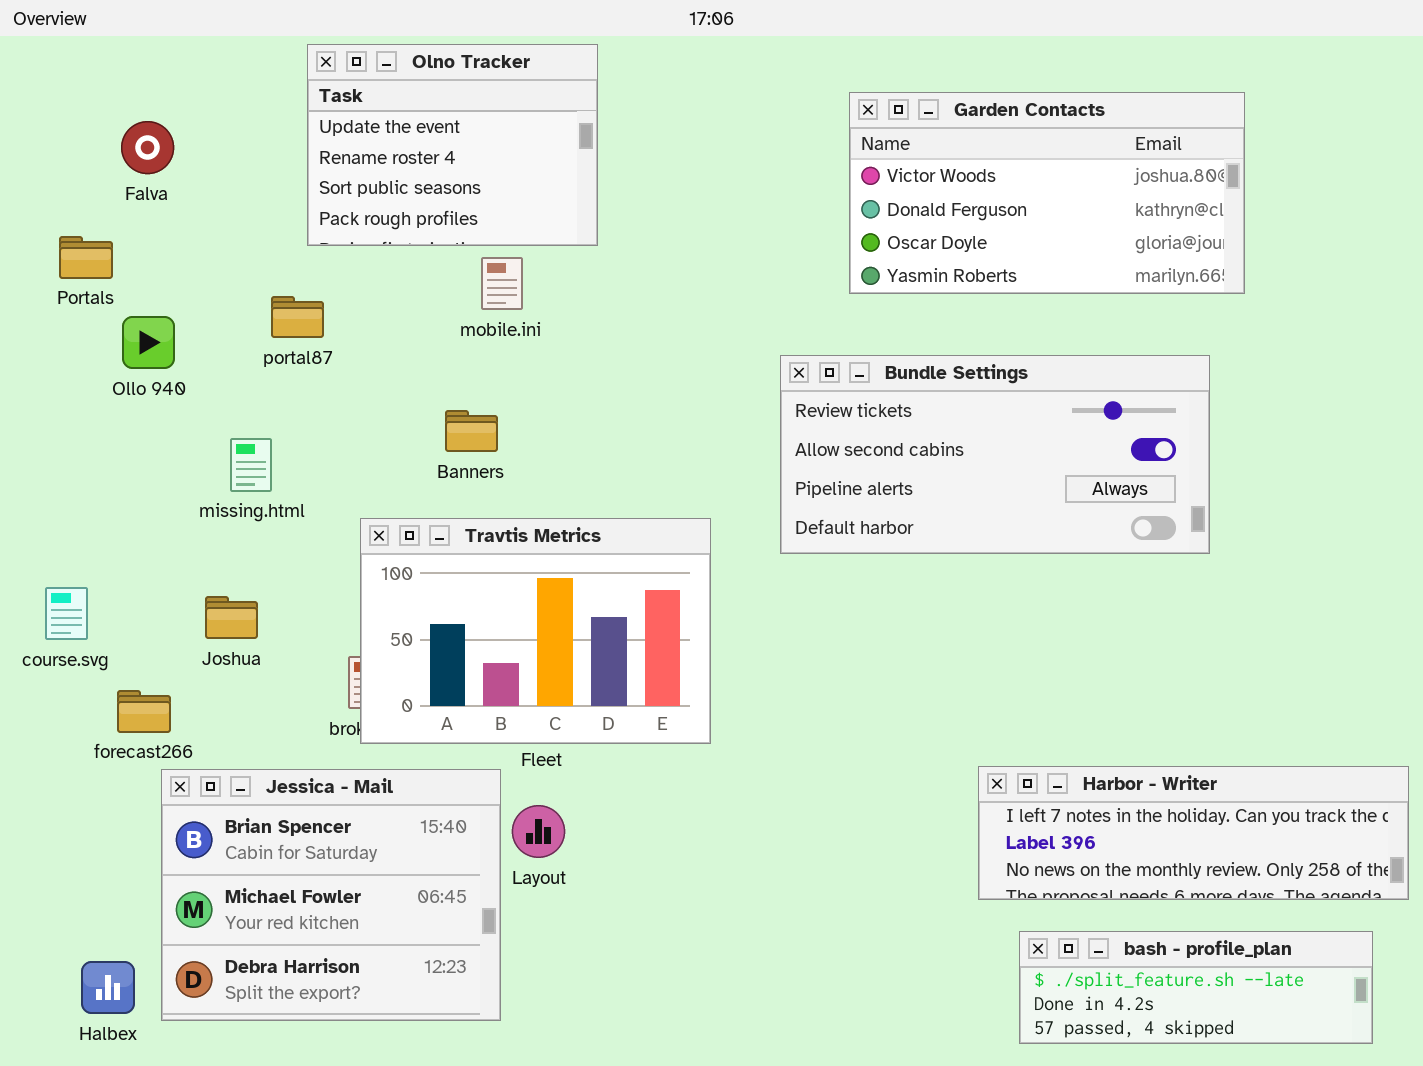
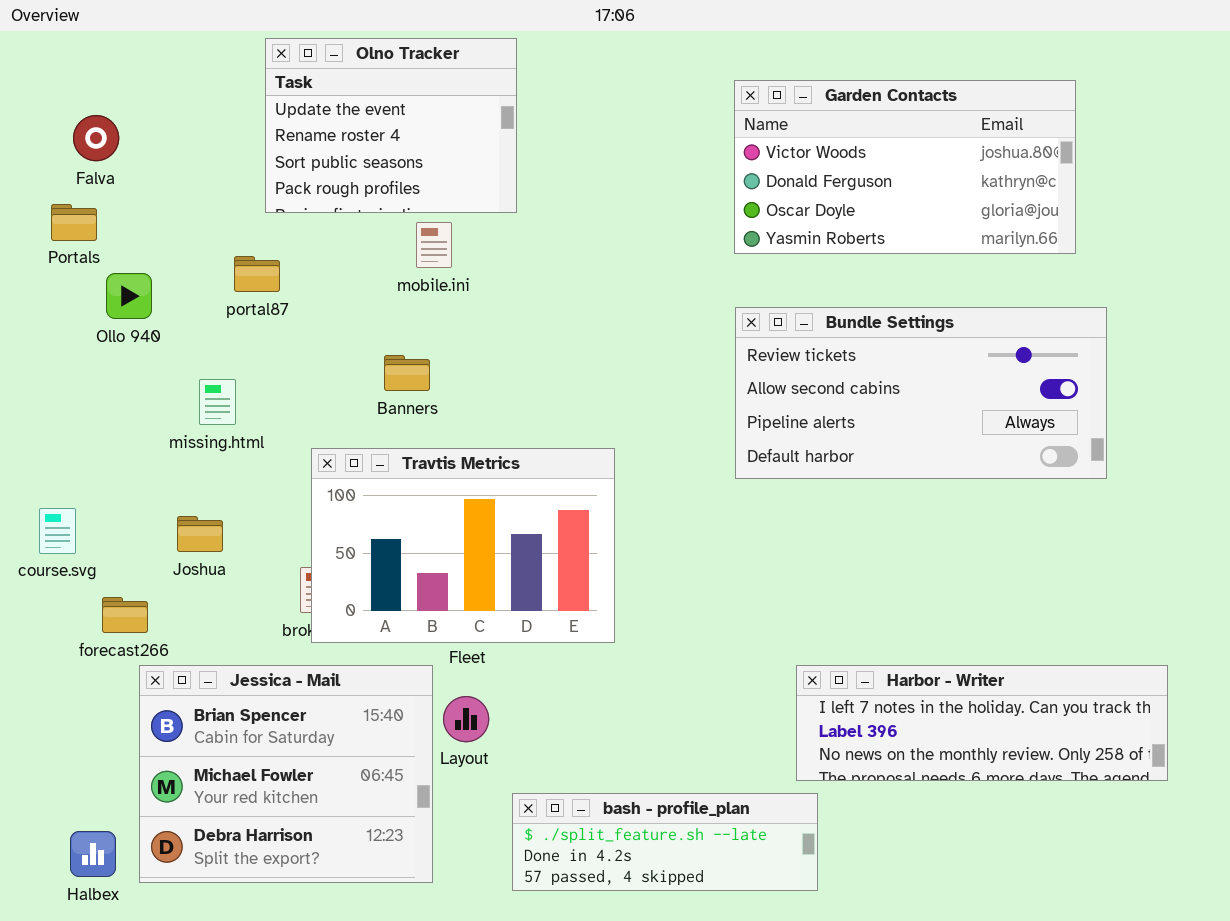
Falva: [121,121,174,174] -> [73,115,119,161], moved
Bundle Settings: [780,355,1210,554] -> [735,307,1107,479], moved
Harbor - Writer: [978,766,1409,900] -> [796,665,1168,781], moved
bash - profile_plan: [1019,931,1373,1044] -> [512,793,818,891], moved

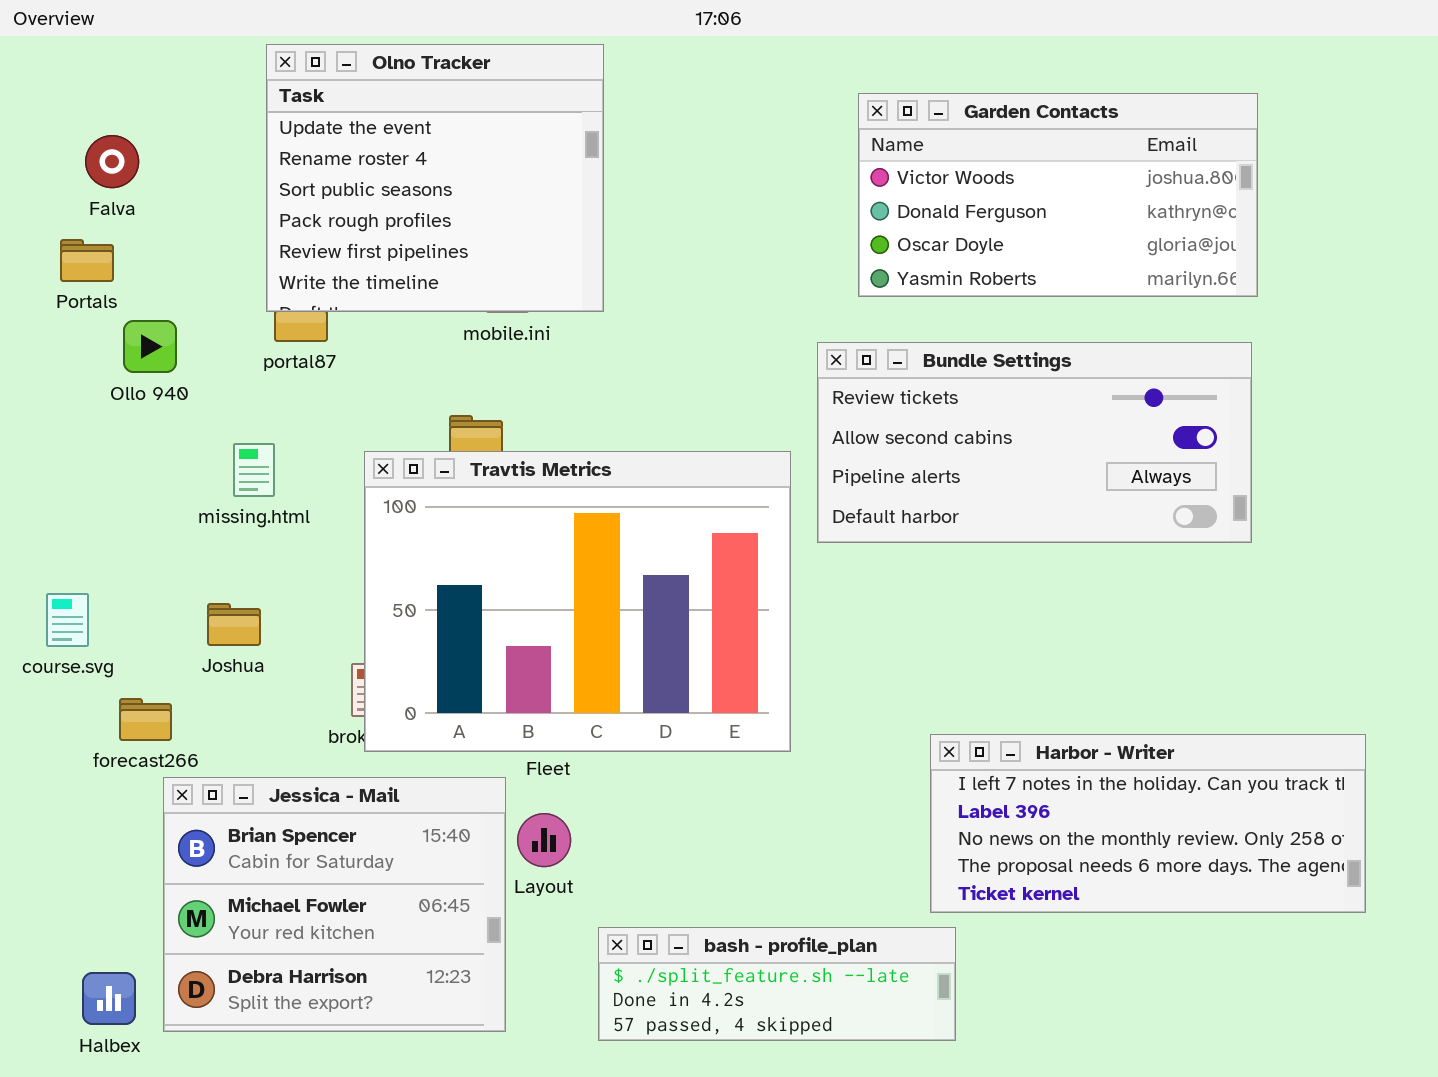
Olno Tracker: [265,38,517,213] -> [266,44,604,312], resized
Bundle Settings: [735,307,1107,479] -> [817,342,1252,543], moved
Travtis Metrics: [311,448,615,643] -> [364,451,791,752], resized
Harbor - Writer: [796,665,1168,781] -> [930,734,1366,913], resized

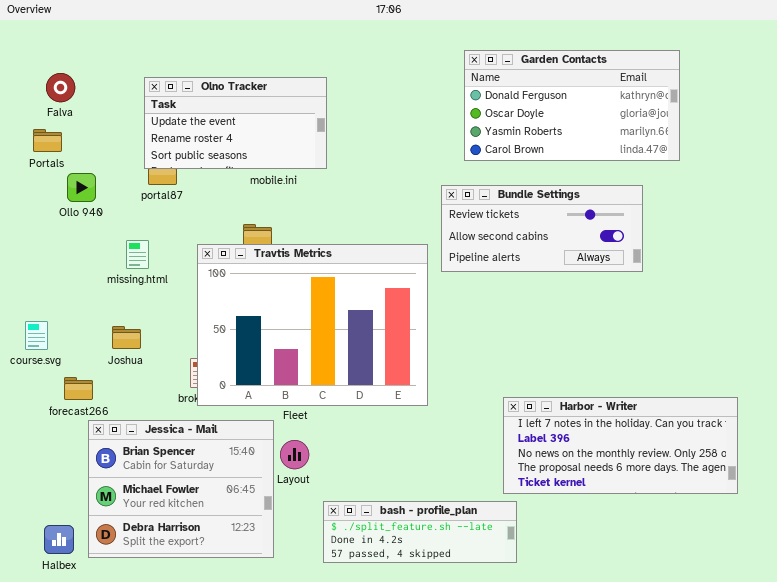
Olno Tracker: [266,44,604,312] -> [144,77,327,169], resized
Garden Contacts: [858,93,1258,297] -> [464,50,680,161], scrolled down 1 row
Bundle Settings: [817,342,1252,543] -> [441,185,643,272], resized

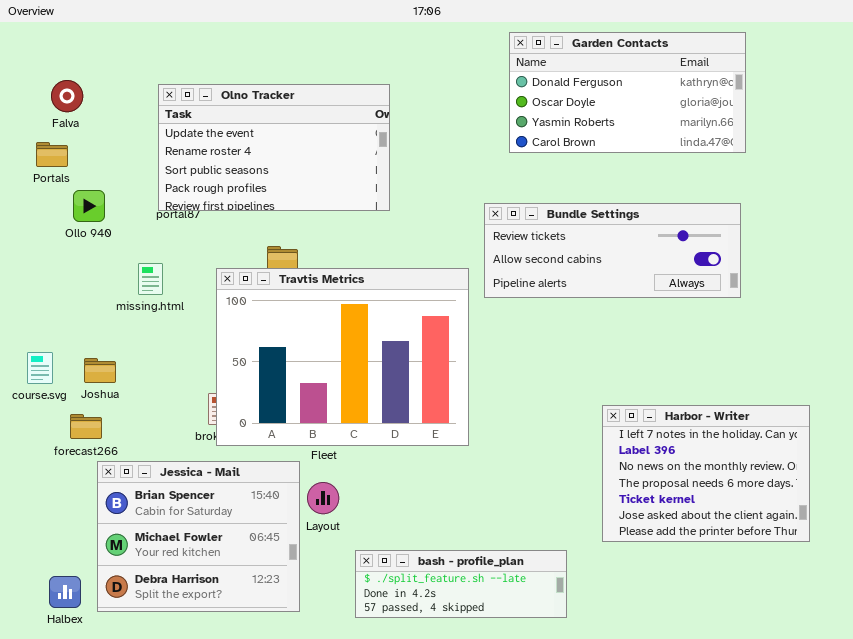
Garden Contacts: [464,50,680,161] -> [509,32,746,153], moved
Olno Tracker: [144,77,327,169] -> [158,84,390,211], resized
Bundle Settings: [441,185,643,272] -> [484,203,741,298], resized
Joshua: [112,326,141,349] -> [84,358,116,383], moved
Harbor - Writer: [503,397,738,494] -> [602,405,810,542], resized

